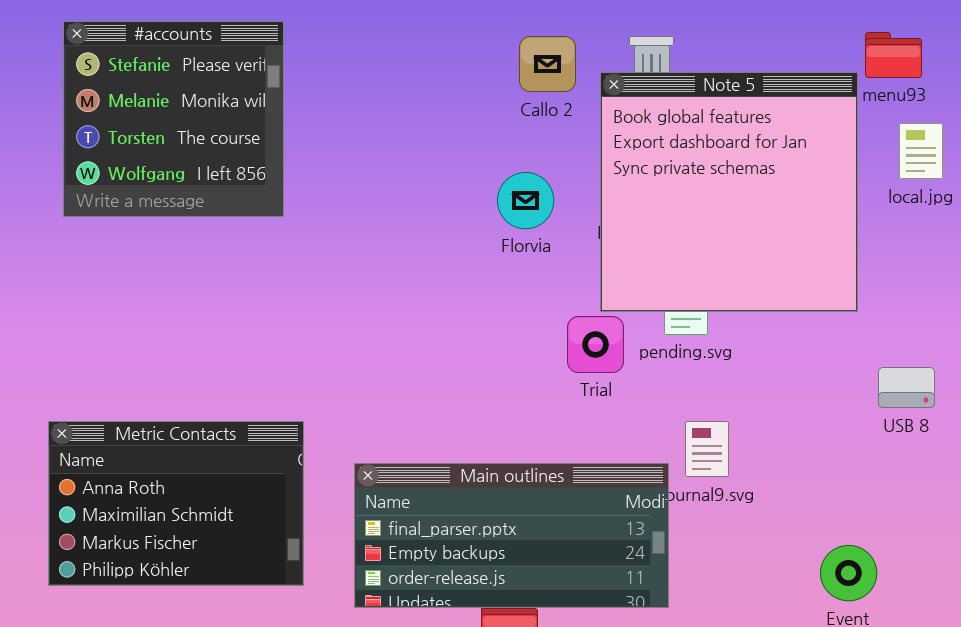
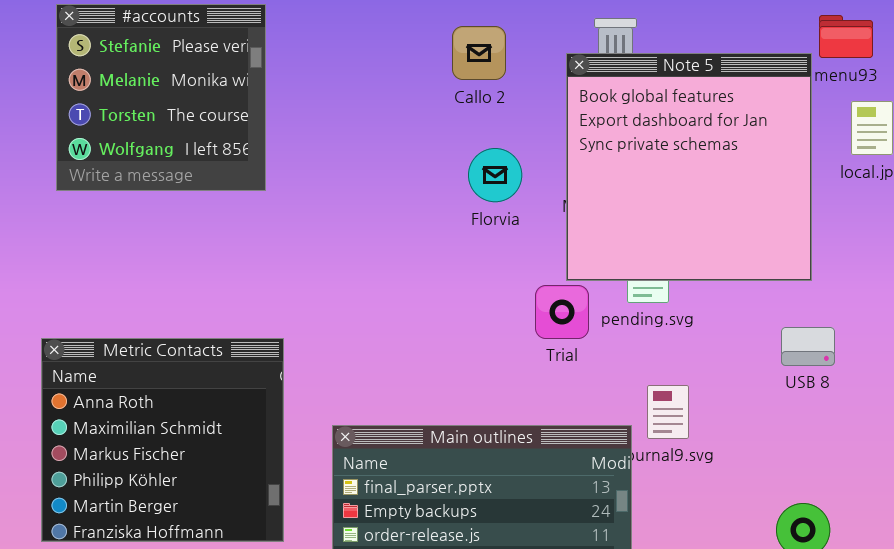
Callo 2: [519,36,576,92] -> [452,26,506,80], moved
USB 8: [878,367,935,408] -> [781,327,835,366], moved
Metric Contacts: [48,421,304,586] -> [41,338,284,542], resized

